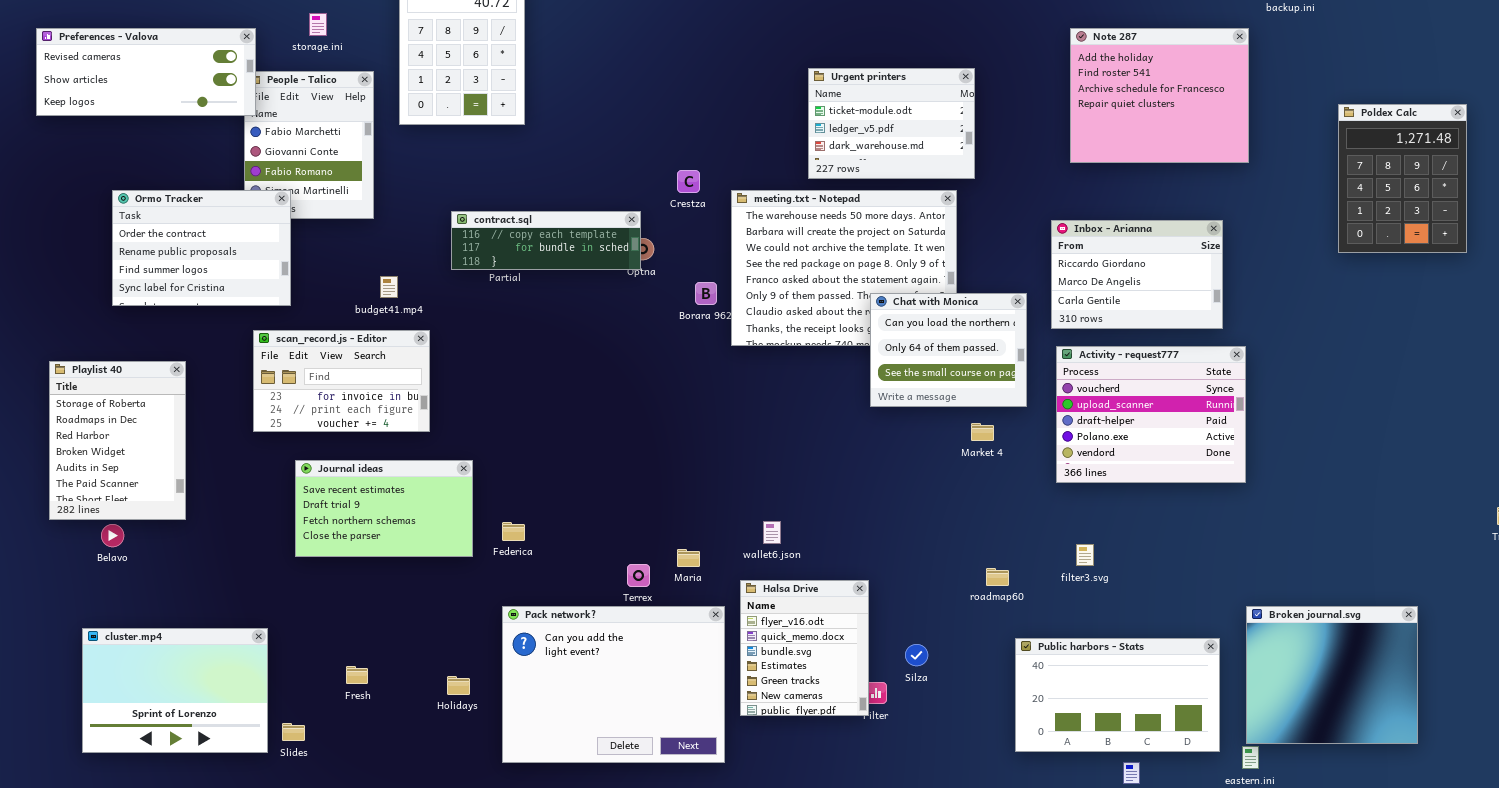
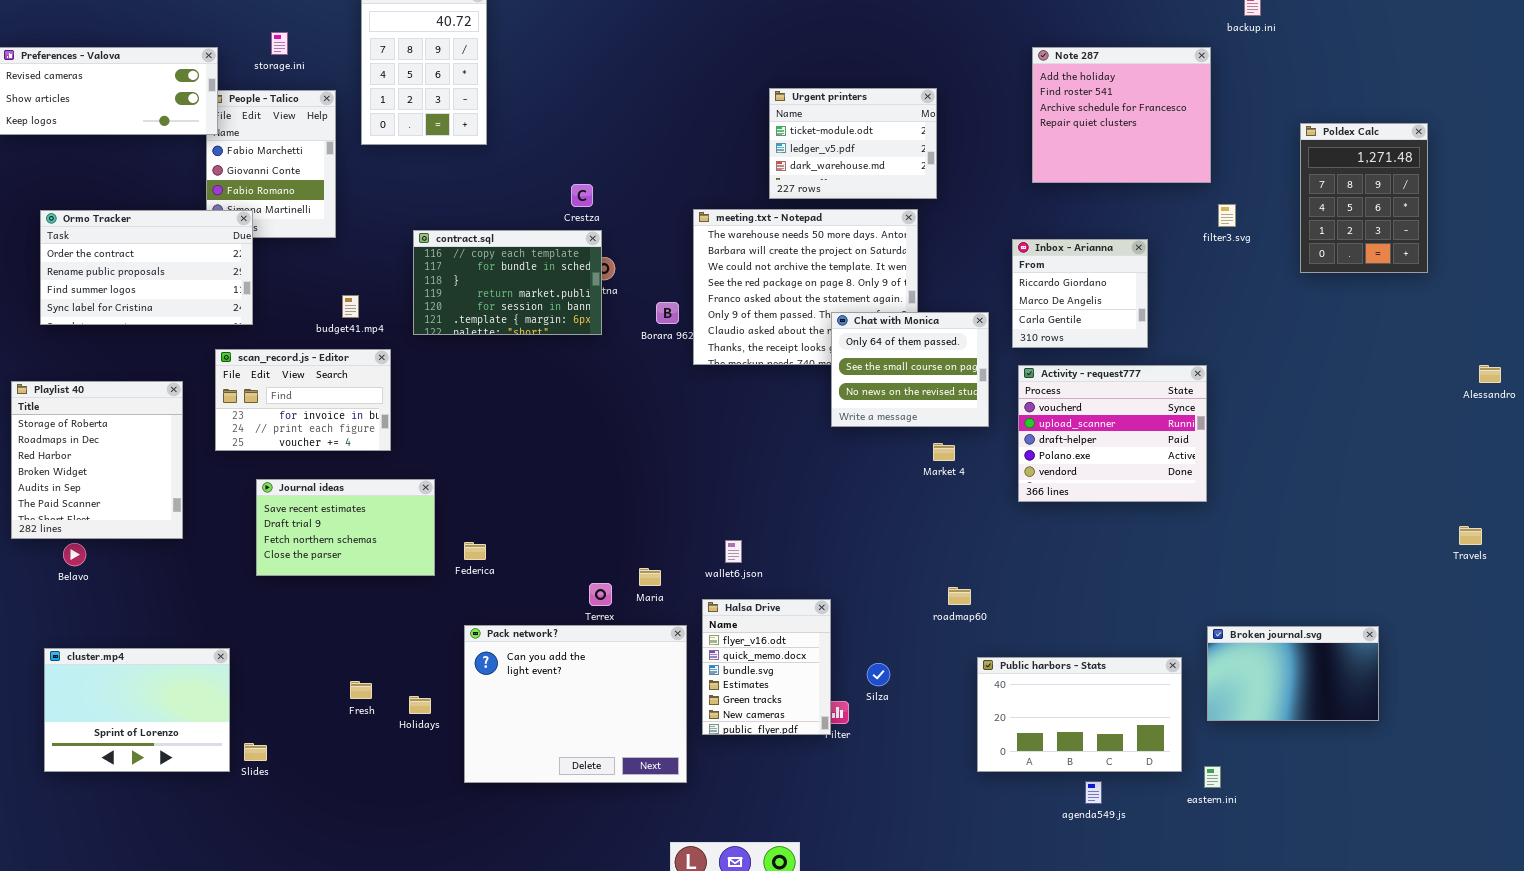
Crestza: [677,170,700,193] -> [571,184,593,207], moved
Ormo Tracker: [112,190,291,306] -> [40,210,253,325], resized
contract.sql: [451,211,641,270] -> [413,230,602,335], resized
Inbox - Arianna: [1051,220,1223,329] -> [1012,239,1148,348], resized
Chat with Monica: [870,293,1027,407] -> [831,312,989,427], scrolled down 1 row
Playlist 40: [49,361,186,520] -> [11,381,183,539], resized
filter3.svg: [1076,544,1094,566] -> [1218,204,1236,227], moved
Broken journal.svg: [1246,606,1418,744] -> [1207,626,1379,721], resized
Fresh: [346,666,368,684] -> [350,681,372,699], moved

